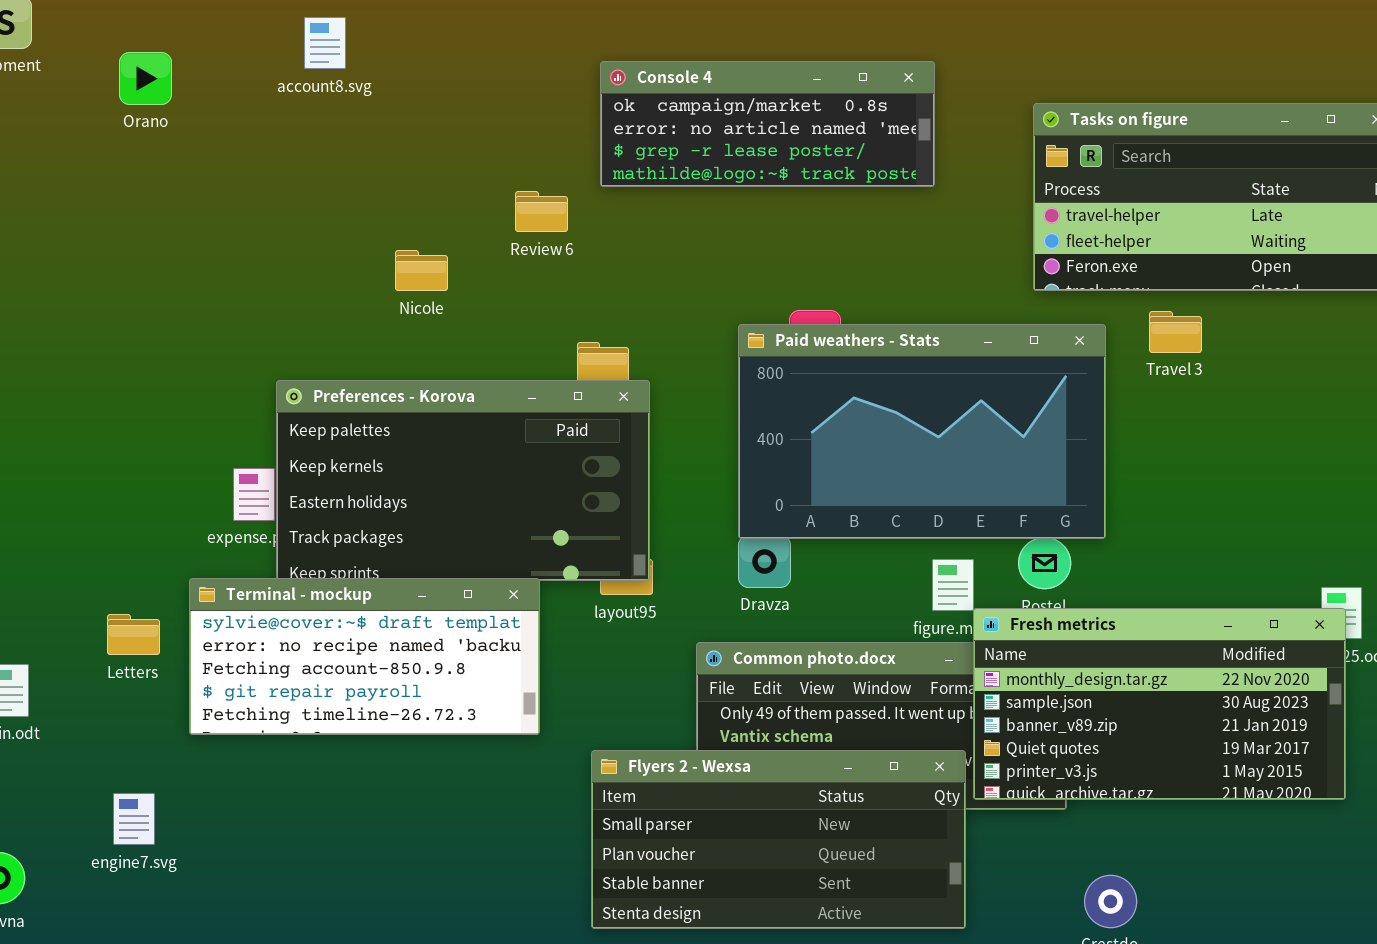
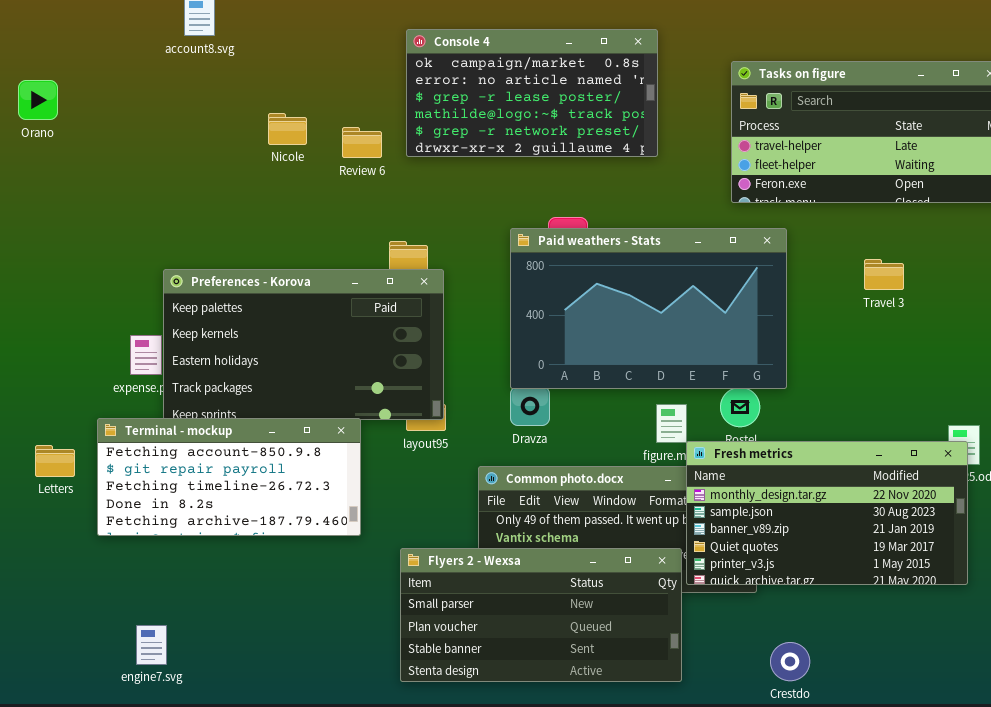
Orano: [119,52,172,105] -> [18,80,58,120], moved
Console 4: [600,61,935,187] -> [406,29,658,157], resized
Nicole: [395,250,448,291] -> [268,113,307,145], moved
Travel 3: [1149,311,1202,353] -> [864,259,904,290], moved
Terminal - mockup: [189,578,540,735] -> [97,418,361,536], scrolled down 2 rows
engine7.svg: [113,793,155,845] -> [136,625,167,665], moved

